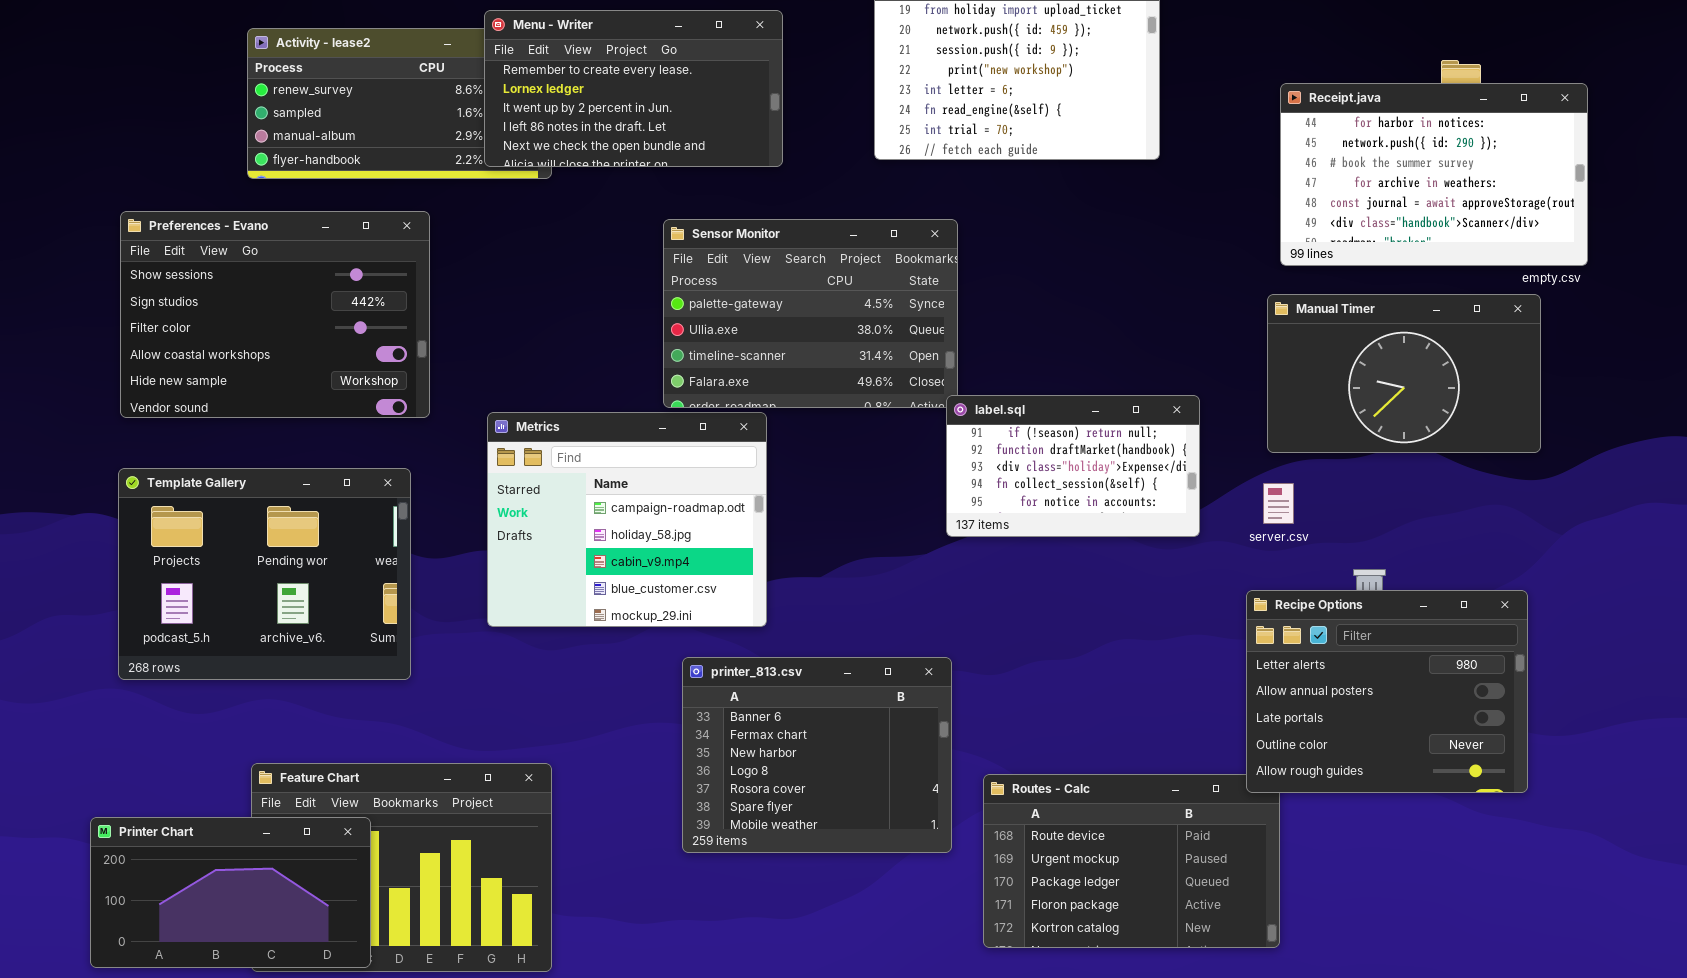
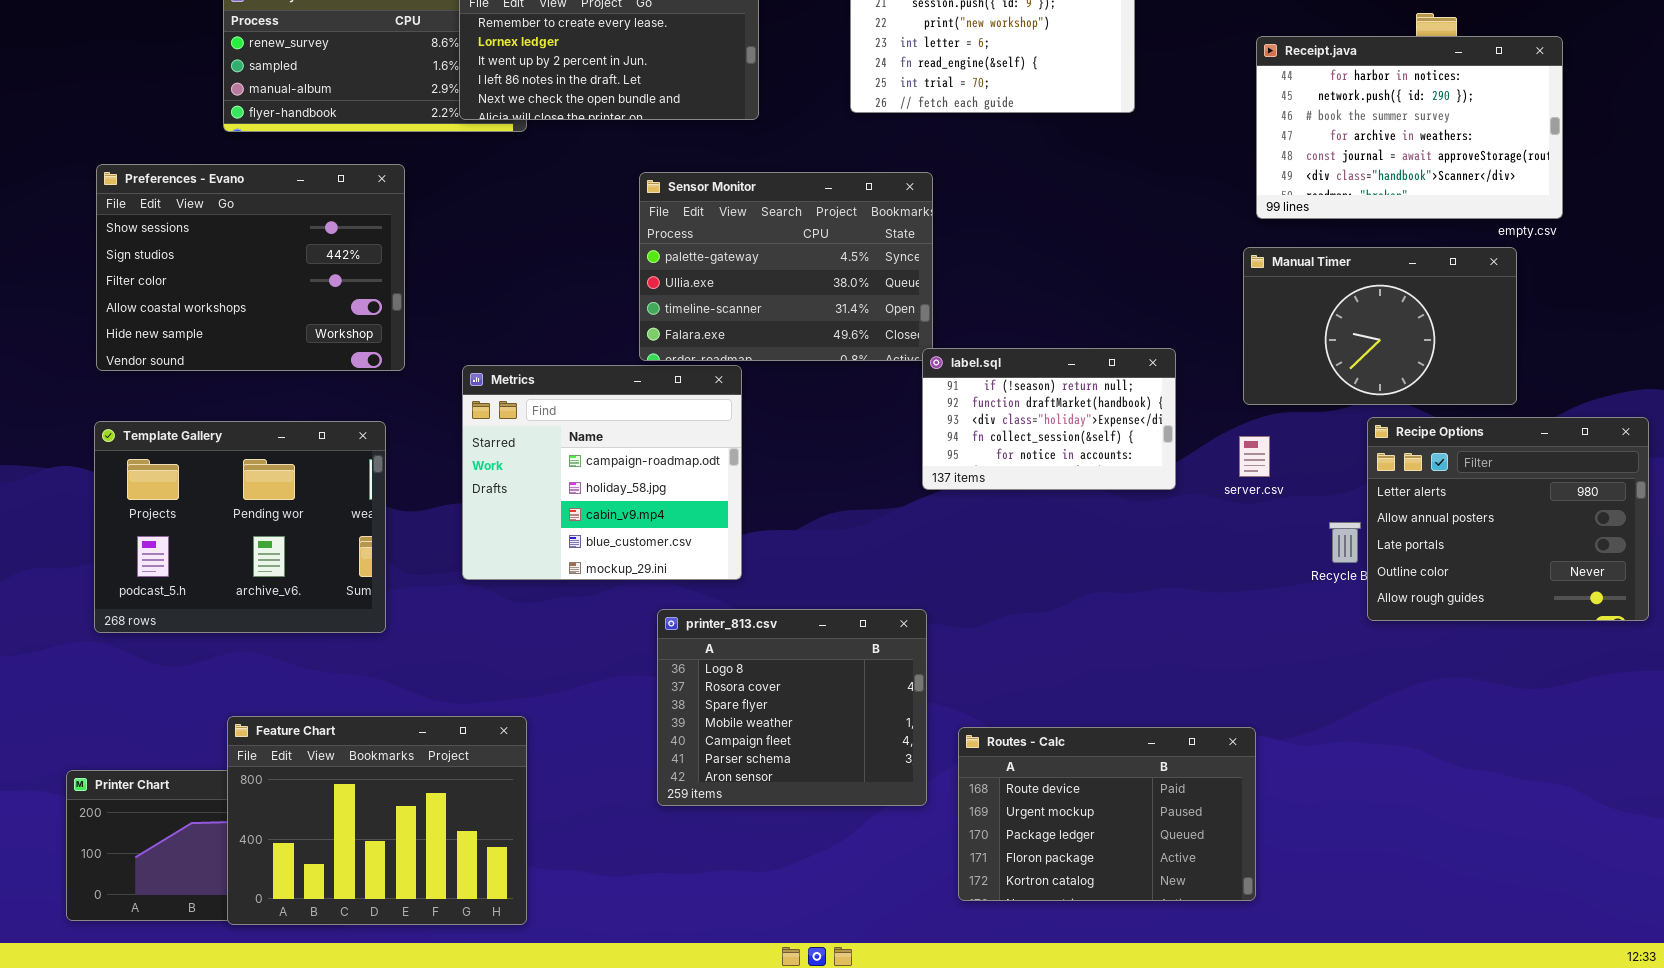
Recipe Options: [1246,590,1528,793] -> [1367,417,1649,621], moved
printer_813.csv: [682,657,952,853] -> [657,609,927,806], scrolled down 3 rows
Feature Chart: [251,763,552,972] -> [227,716,527,925], raised

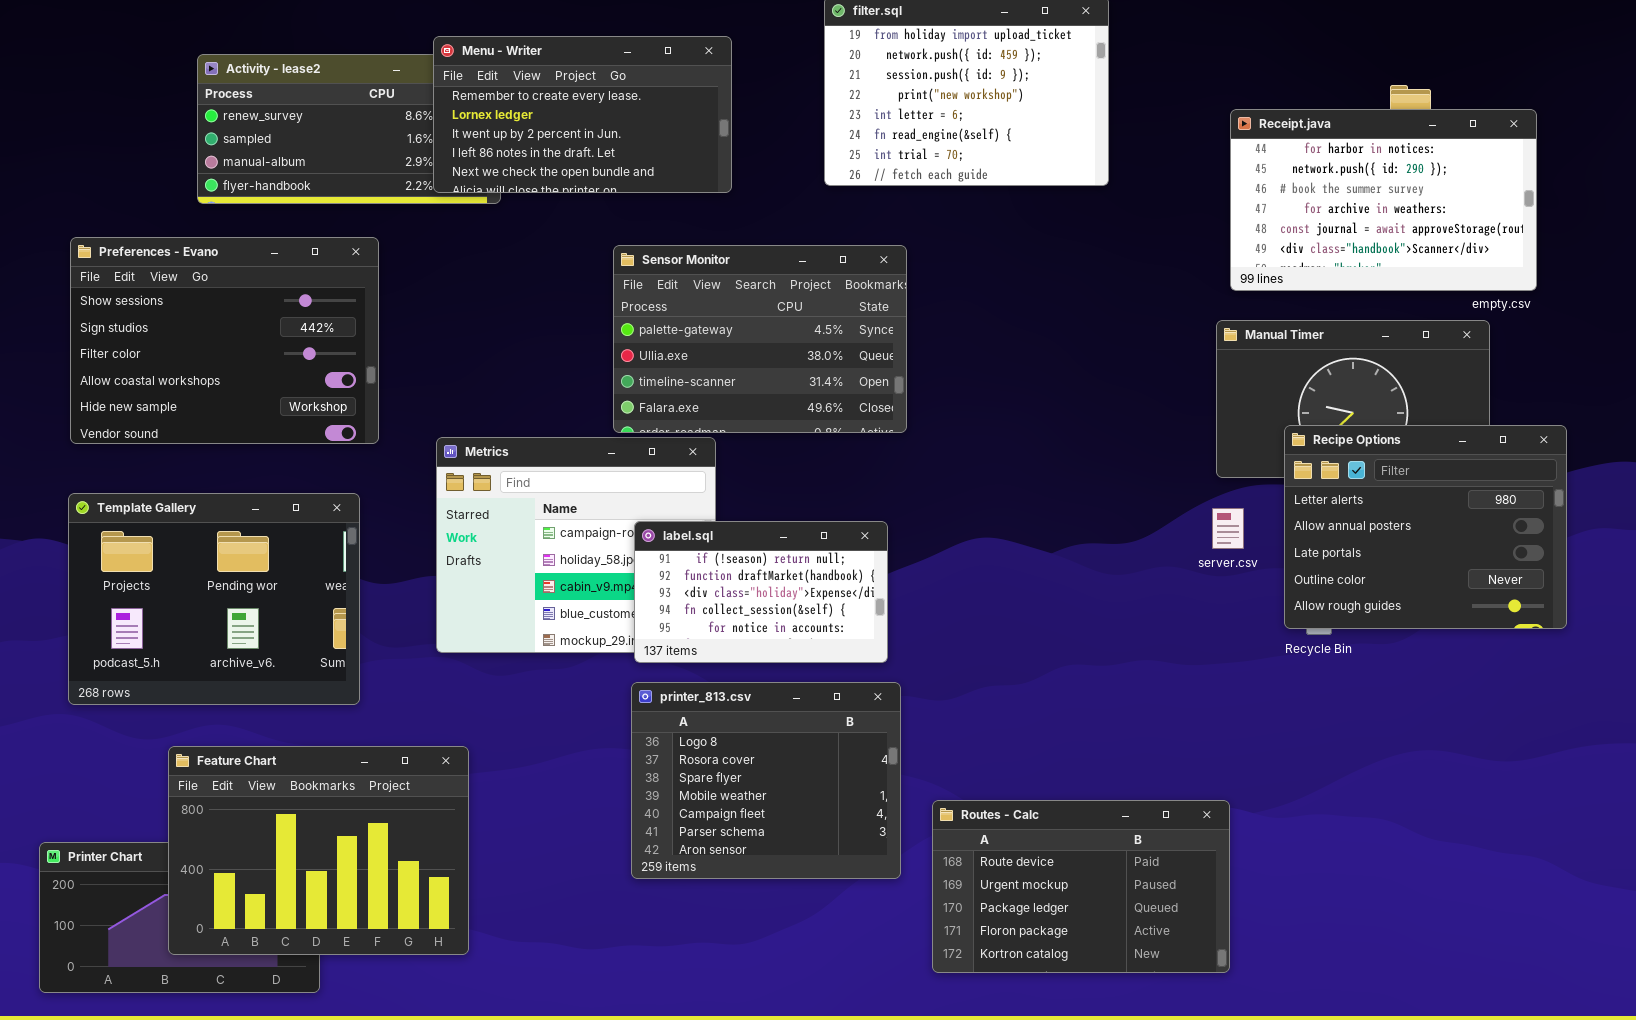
label.sql: [922,348,1176,490] -> [634,521,888,663], moved
Recipe Options: [1367,417,1649,621] -> [1284,425,1567,629], moved
Feature Chart: [227,716,527,925] -> [168,746,469,955], moved

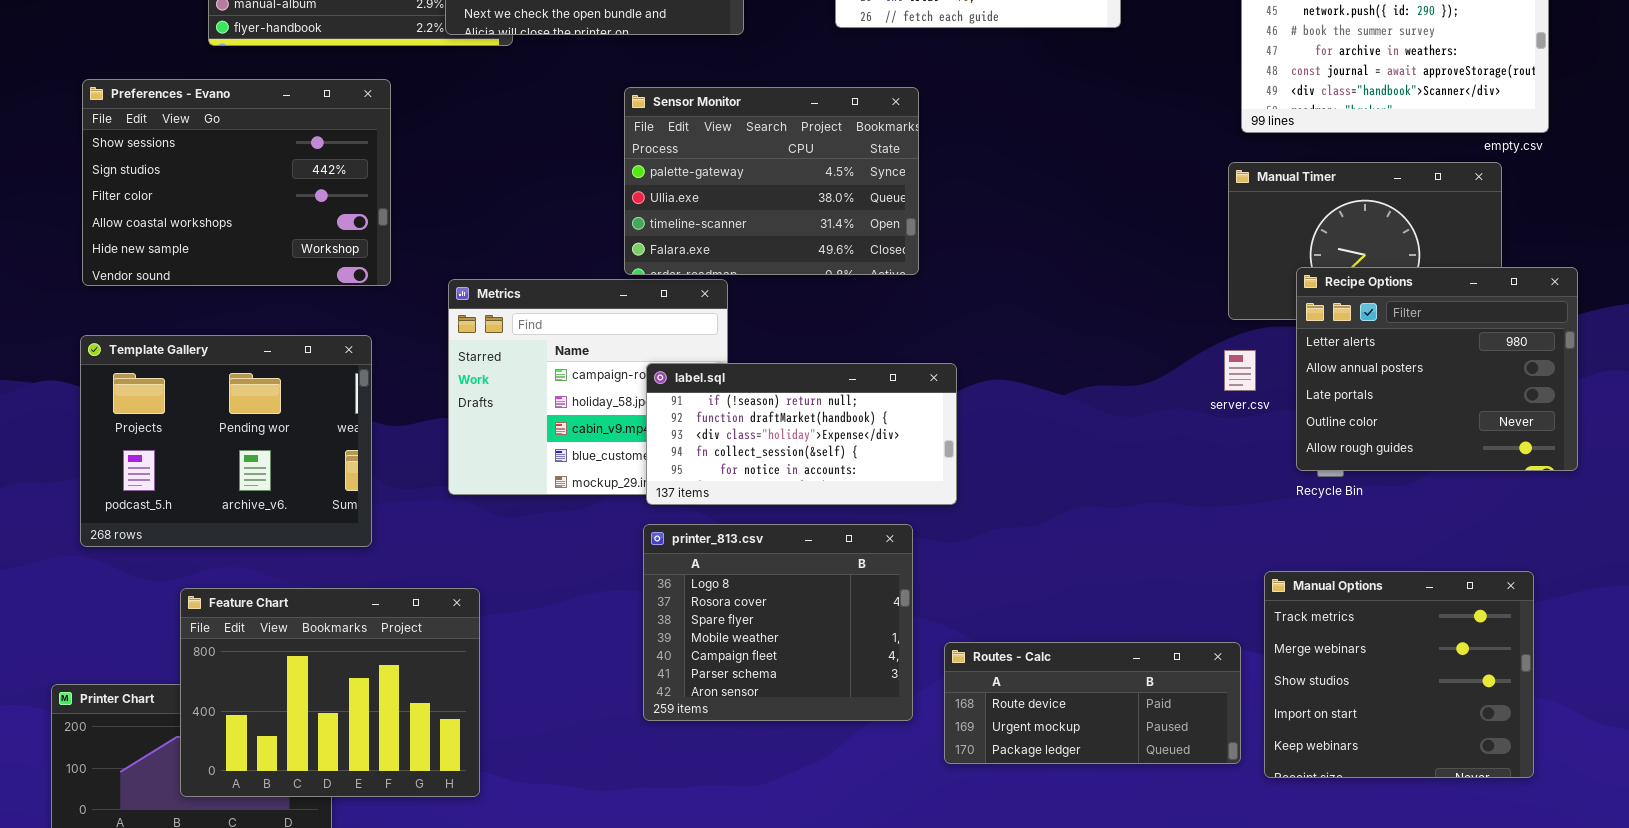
label.sql: [634,521,888,663] -> [646,363,957,505], resized
Manual Options: none -> [1264,571,1534,778], opened
Routes - Calc: [932,800,1230,973] -> [944,642,1241,764], resized

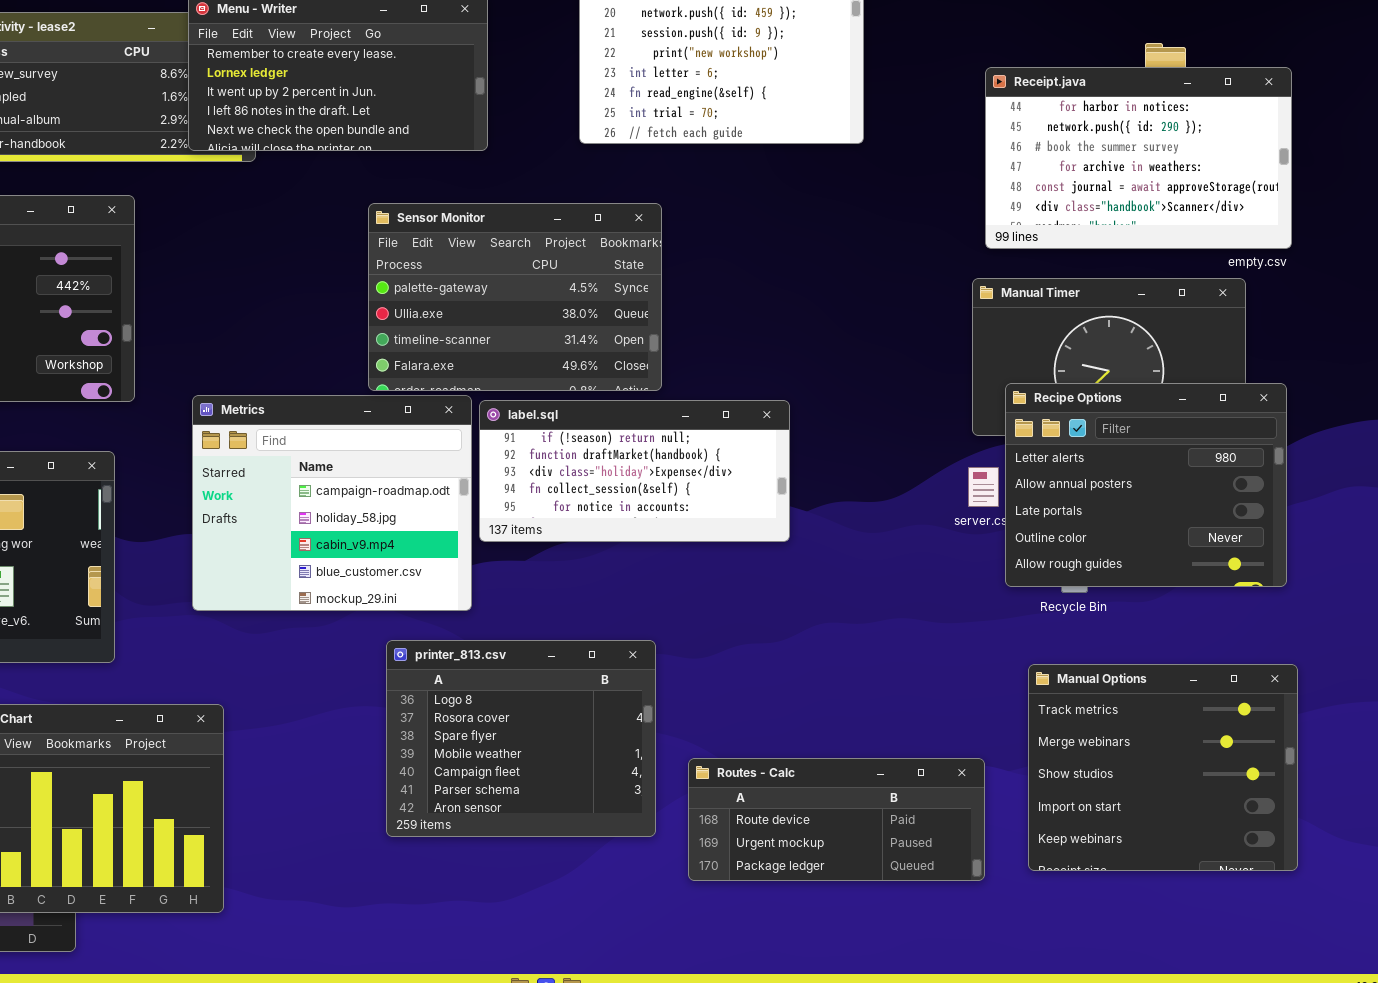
Recipe Options: [1296,267,1578,471] -> [1005,383,1287,587], moved
label.sql: [646,363,957,505] -> [479,400,790,542], moved
Manual Options: [1264,571,1534,778] -> [1028,664,1298,871], moved

